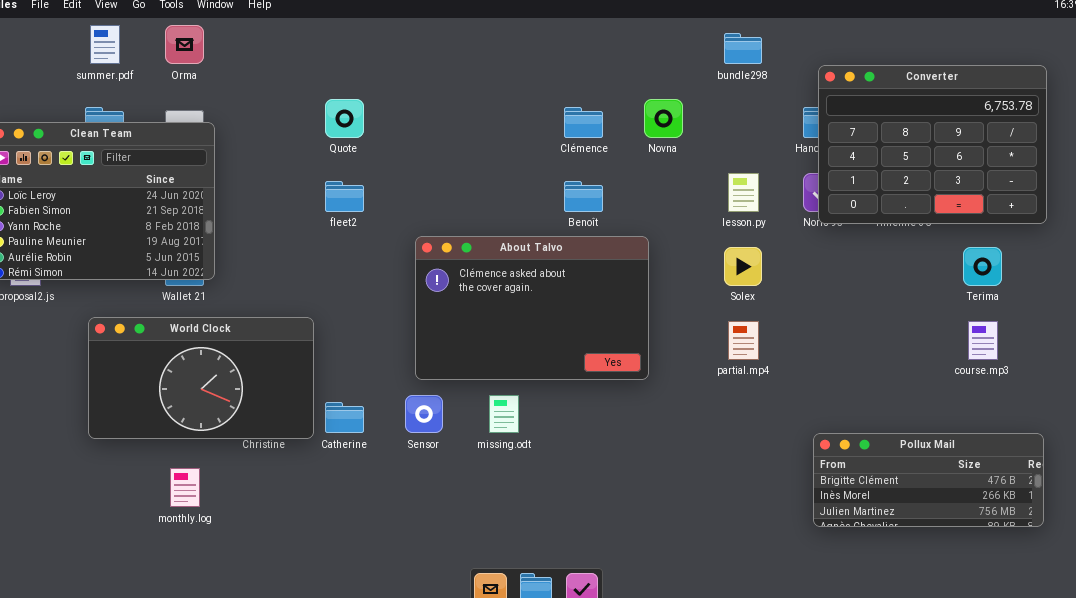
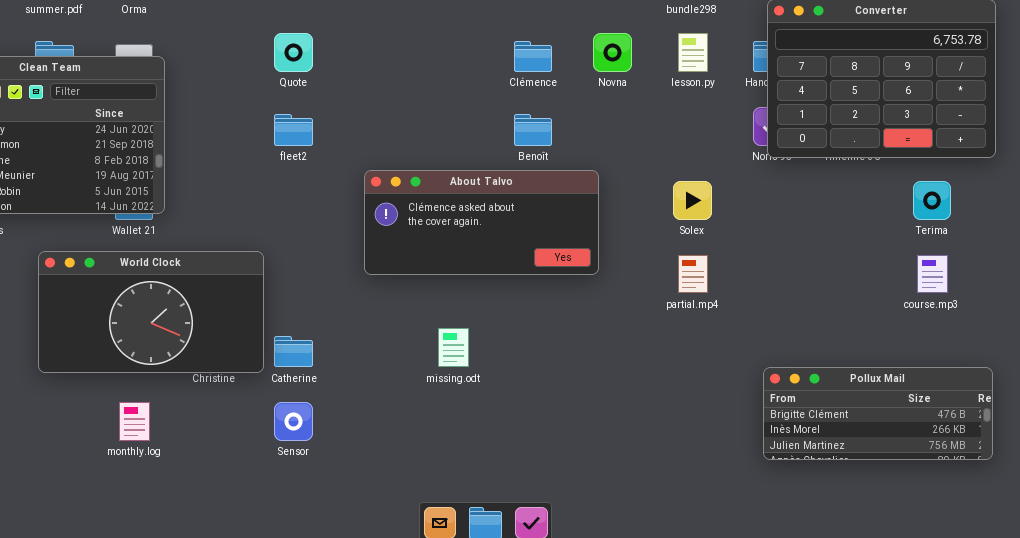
lesson.py: [728,173,759,212] -> [678,33,708,72], moved
About Talvo: [415,236,649,380] -> [364,170,599,275], resized
Sensor: [405,395,443,433] -> [274,402,313,441], moved

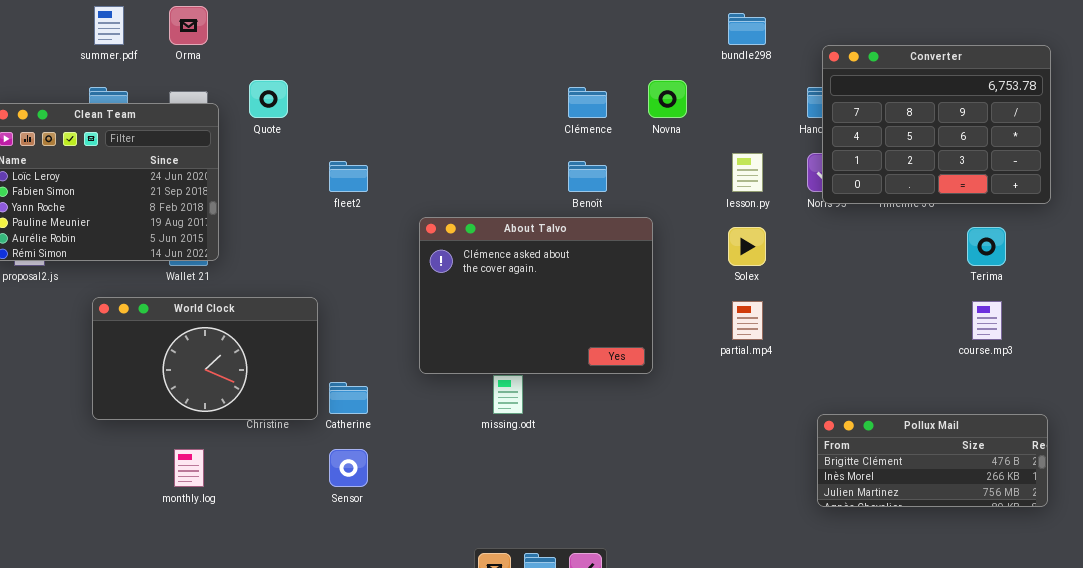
Quote: [274,33,313,72] -> [249,80,288,118], moved
lesson.py: [678,33,708,72] -> [732,153,763,192], moved
About Talvo: [364,170,599,275] -> [419,217,653,374], resized

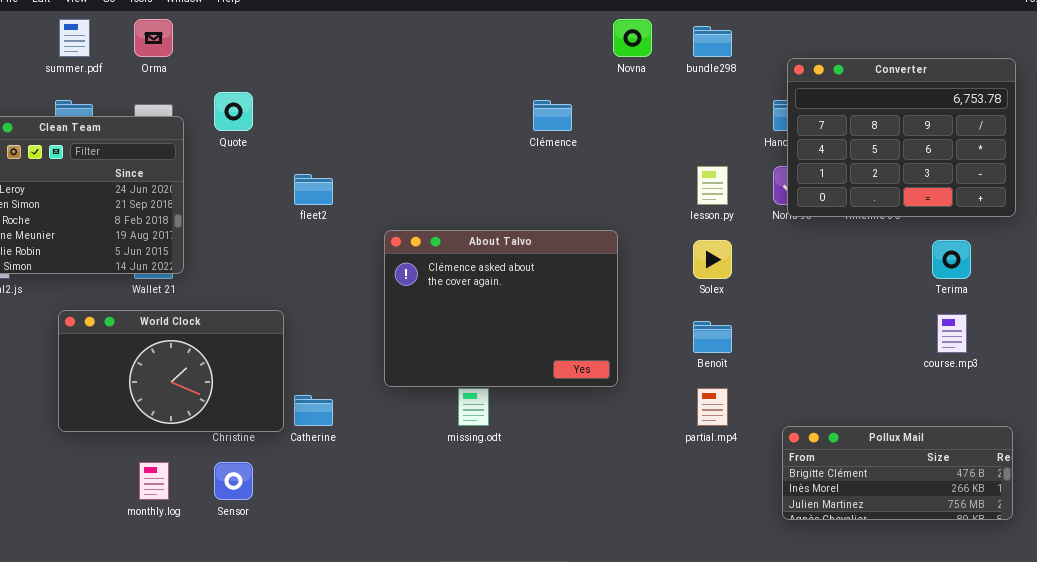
Novna: [648,80,687,118] -> [613,19,652,57], moved
Benoît: [568,161,607,192] -> [693,321,732,353], moved
partial.mp4: [732,301,763,340] -> [697,388,728,426], moved
Sensor: [329,449,368,487] -> [214,462,253,500], moved

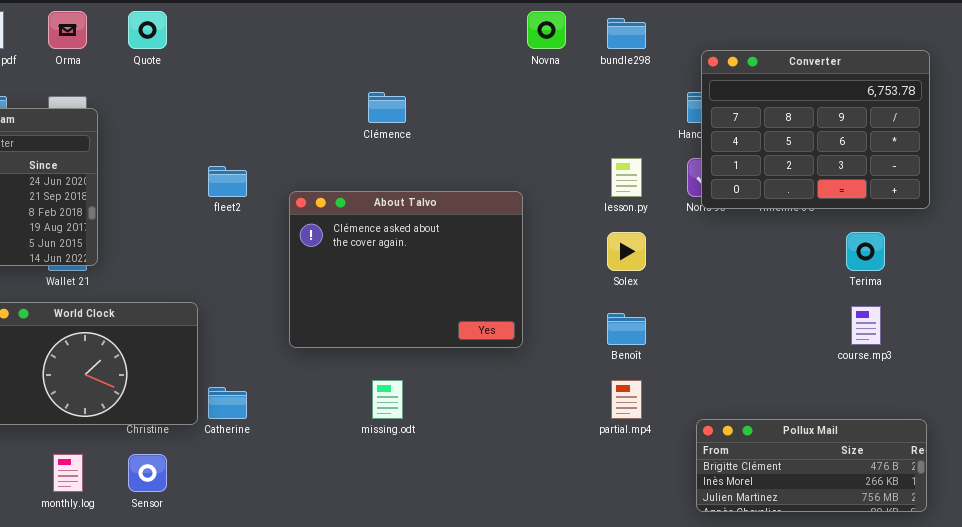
Quote: [214,92,253,131] -> [128,11,167,49], moved
Clémence: [533,100,572,131] -> [368,92,406,123], moved
About Talvo: [384,230,618,387] -> [289,191,523,348], moved

